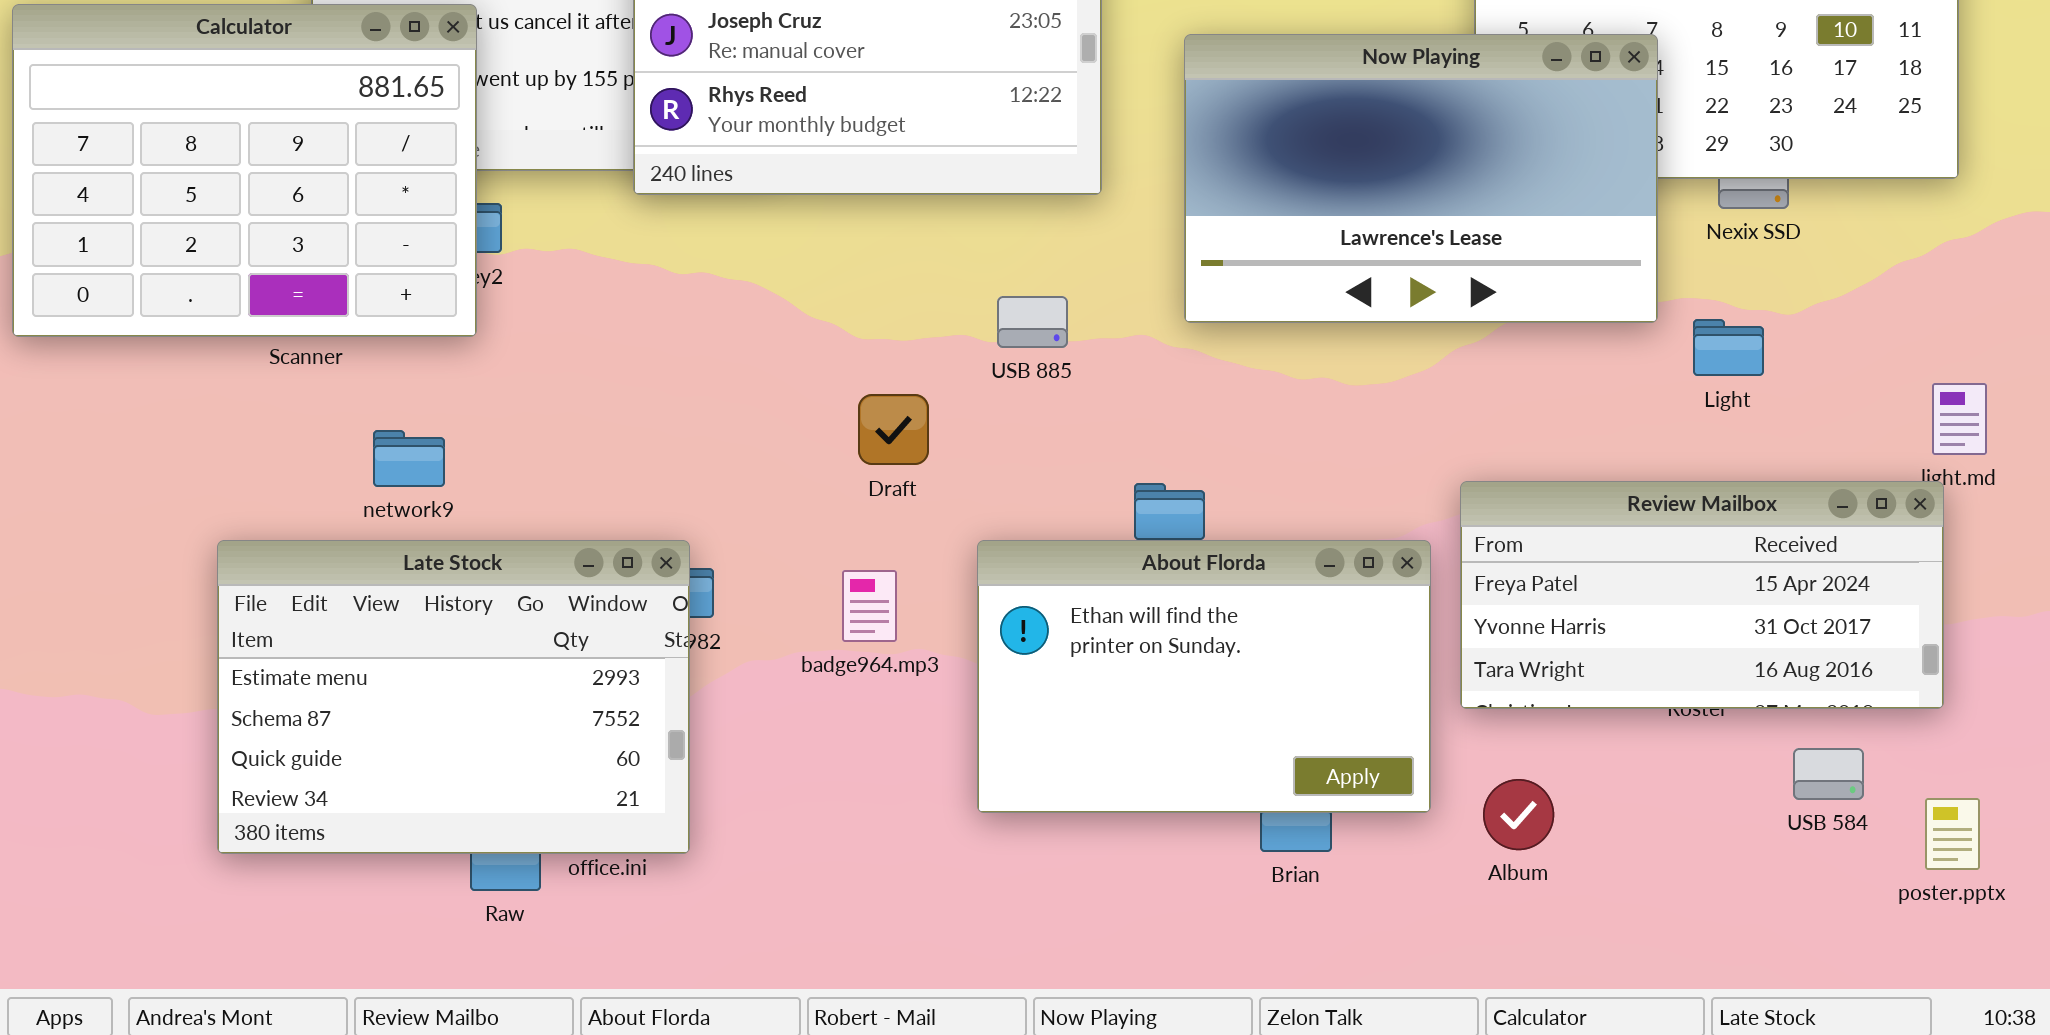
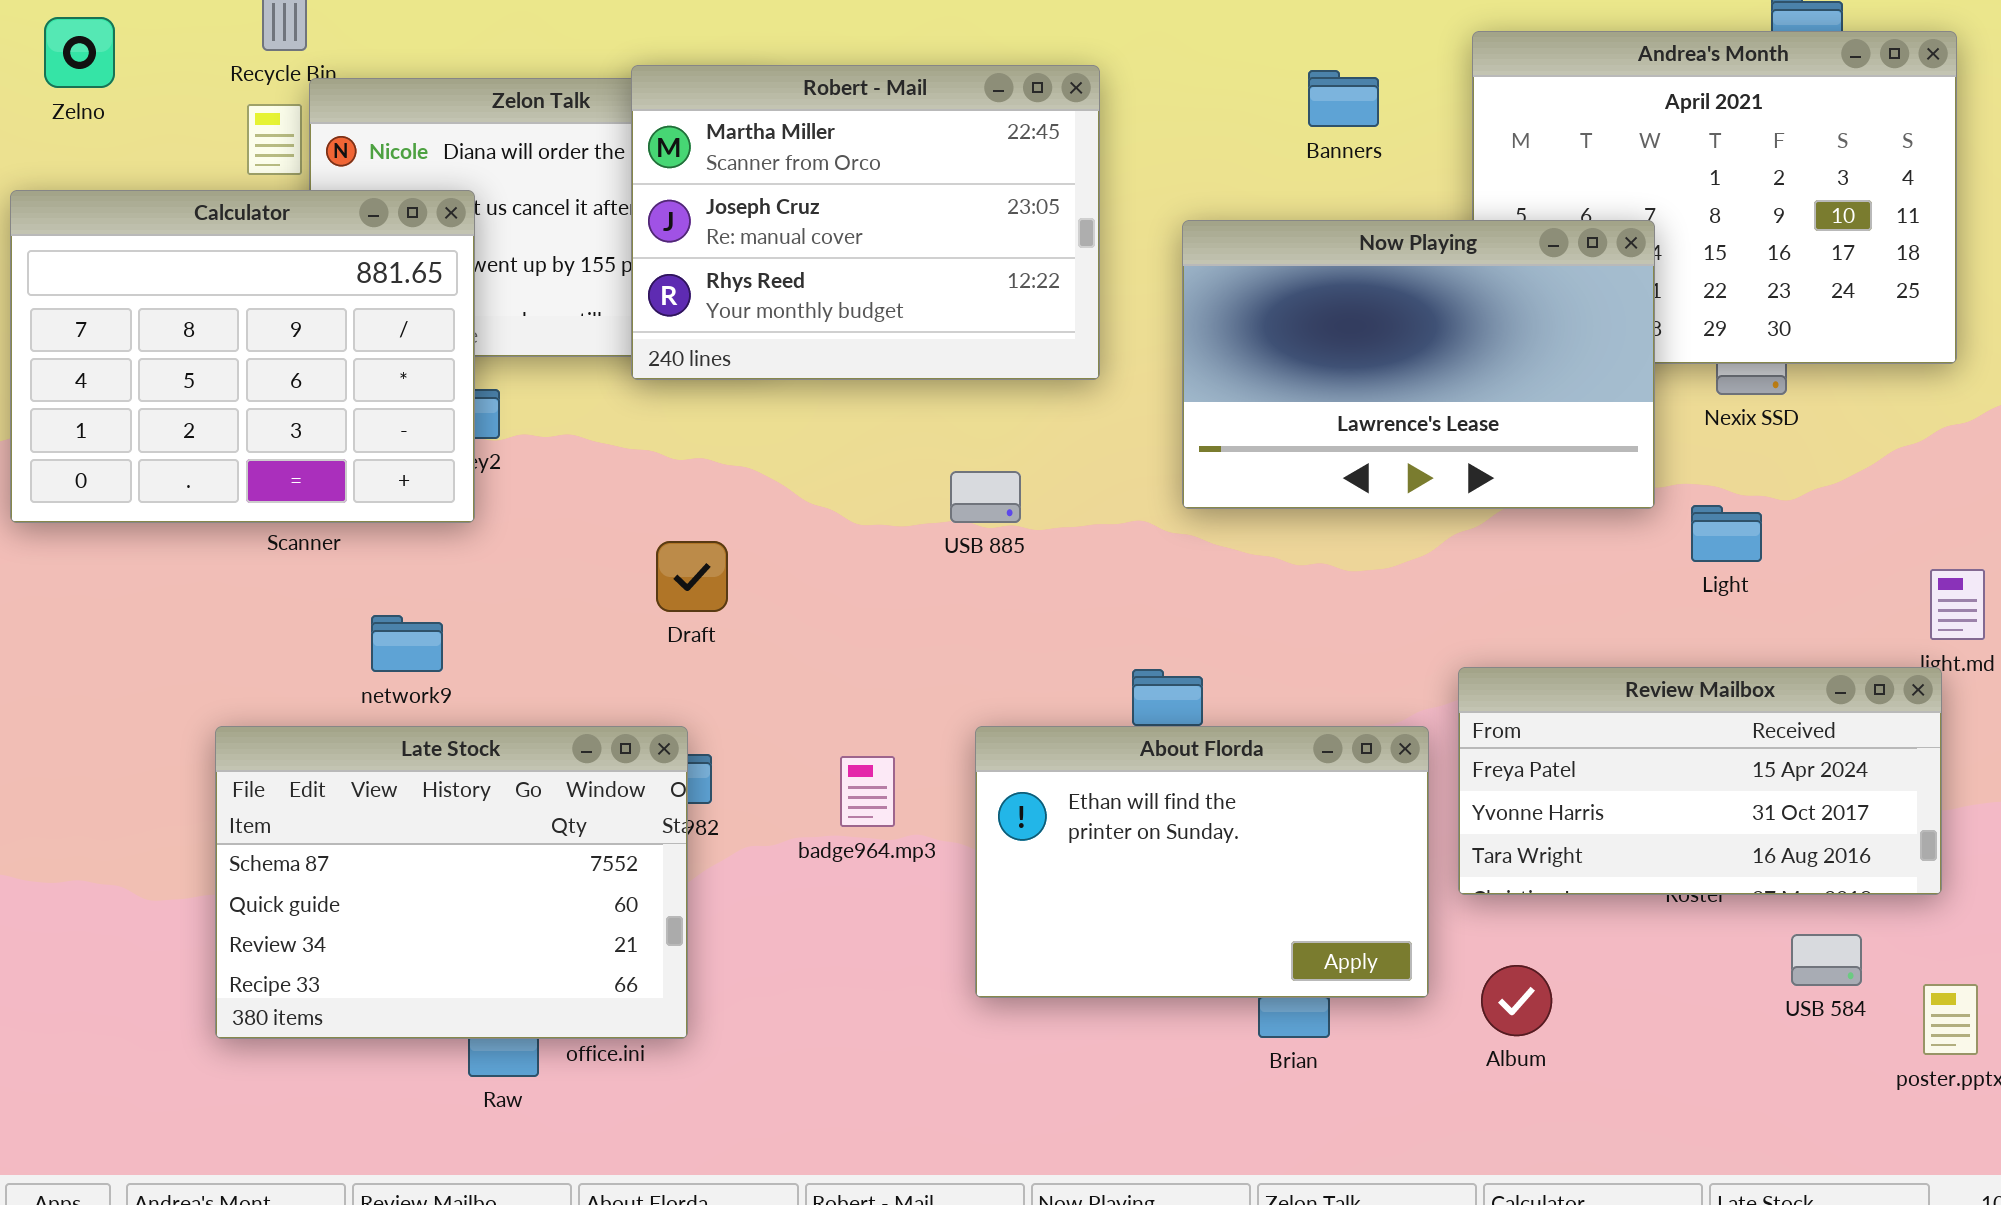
USB 885: [997,296,1068,348] -> [950,471,1021,523], moved
Draft: [858,394,929,465] -> [656,541,728,612], moved
Late Stock: [217,540,690,854] -> [215,726,688,1039], scrolled down 1 row

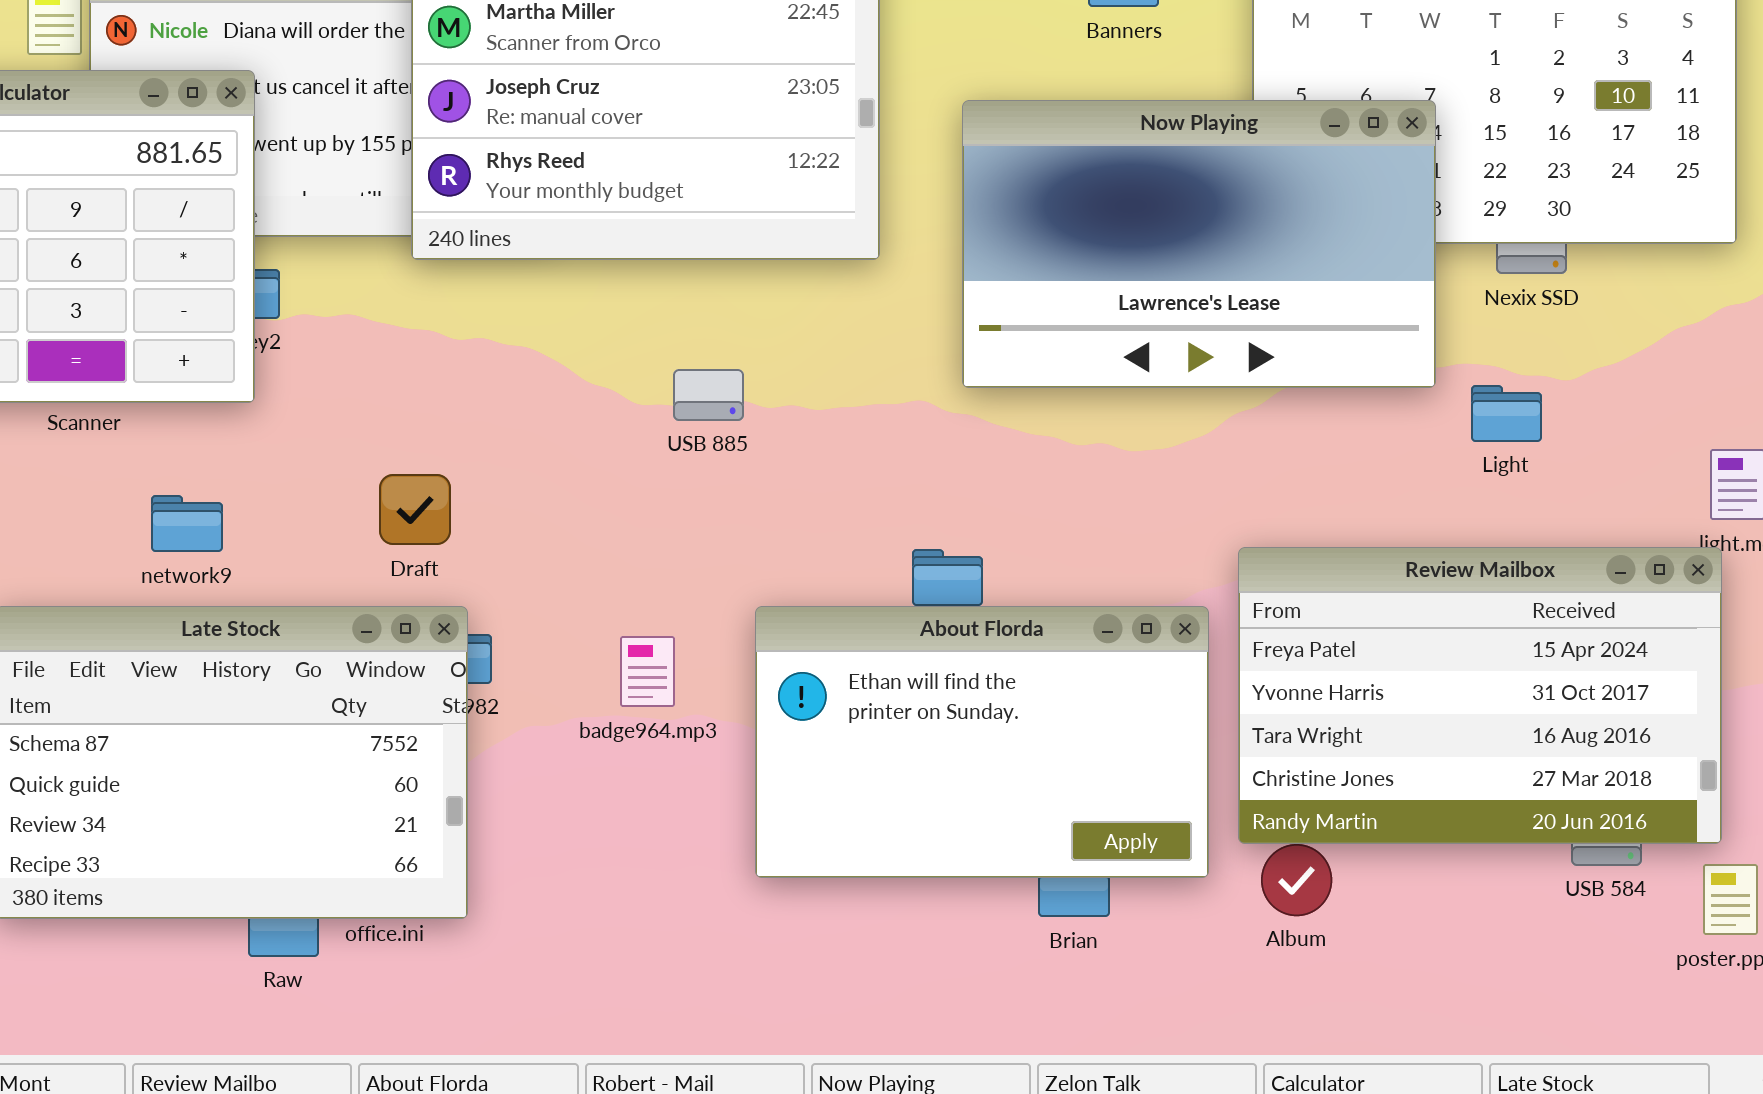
USB 885: [950,471,1021,523] -> [673,369,744,421], moved
Draft: [656,541,728,612] -> [379,474,451,545], moved
Review Mailbox: [1458,667,1942,895] -> [1238,547,1722,844], resized

